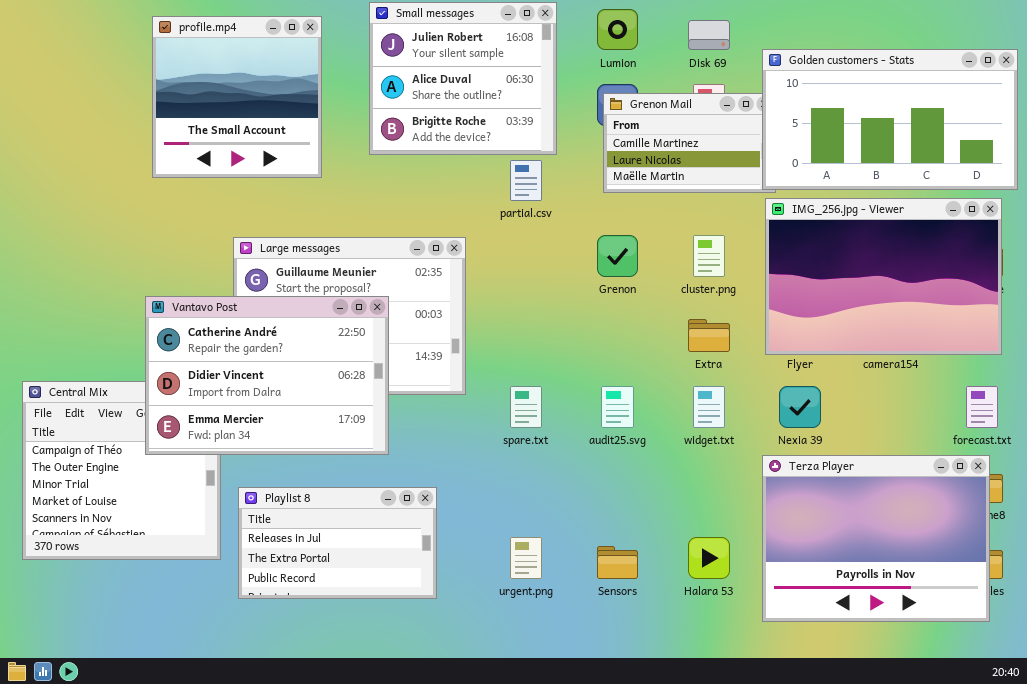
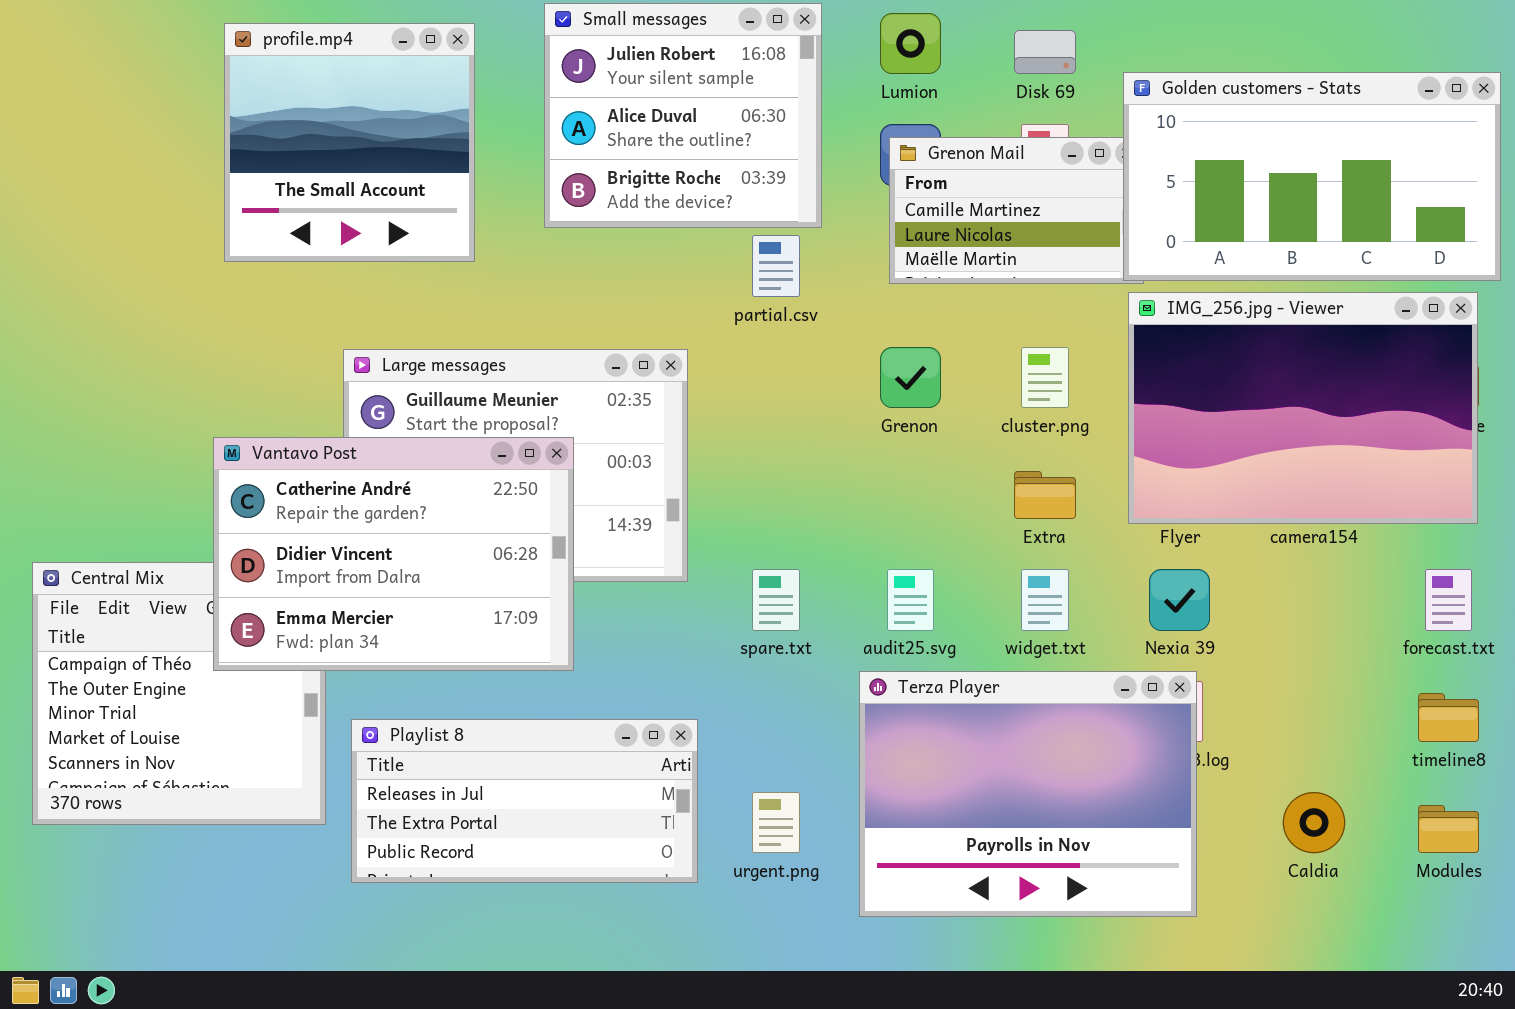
Terza Player: [762,455,990,622] -> [859,671,1197,917], moved
Playlist 8: [238,487,437,599] -> [351,719,698,883], resized

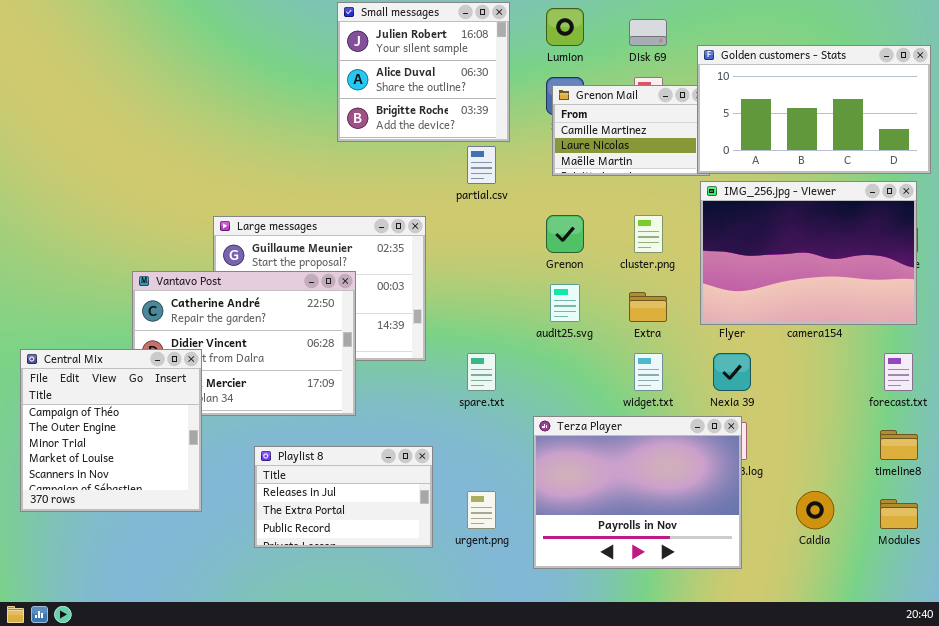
profile.mp4: [224,23,475,262] -> none, closed
Central Mix: [32,562,326,825] -> [20,349,202,512], raised
audit25.svg: [887,569,934,631] -> [550,284,580,322], moved
Playlist 8: [351,719,698,883] -> [254,446,433,548], resized

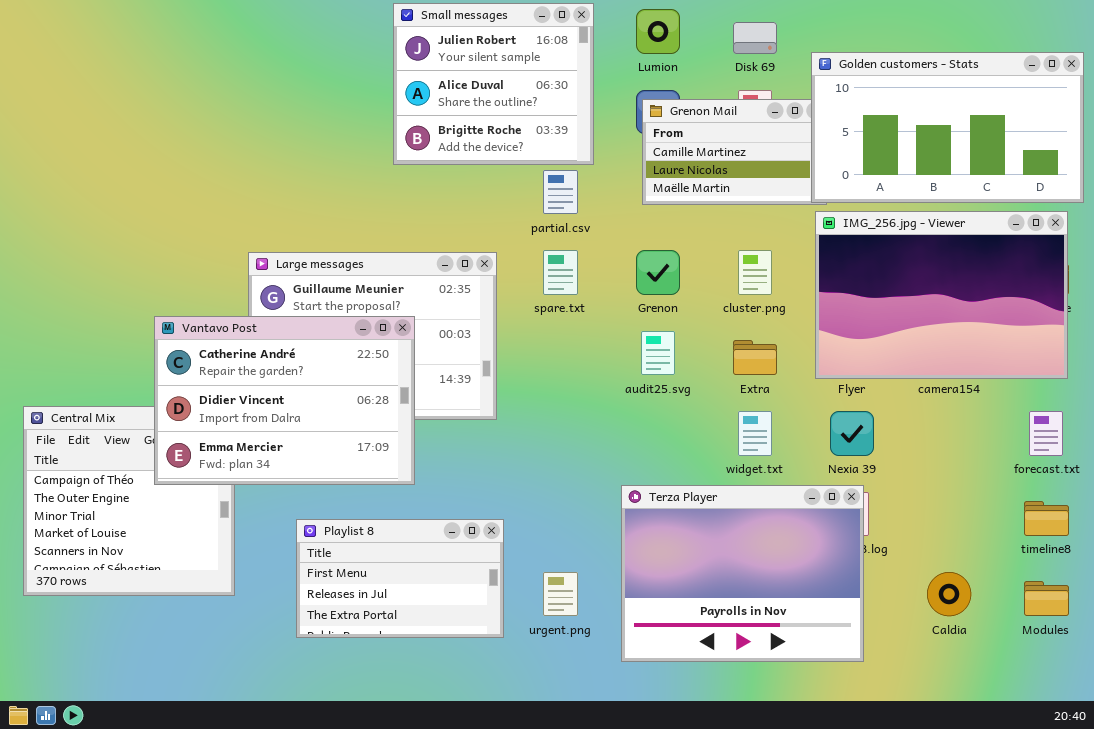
Vantavo Post: [132,271,356,416] -> [154,316,415,485], raised
spare.txt: [467,353,496,391] -> [543,250,578,295], moved
Playlist 8: [254,446,433,548] -> [296,519,504,638], scrolled up 1 row

